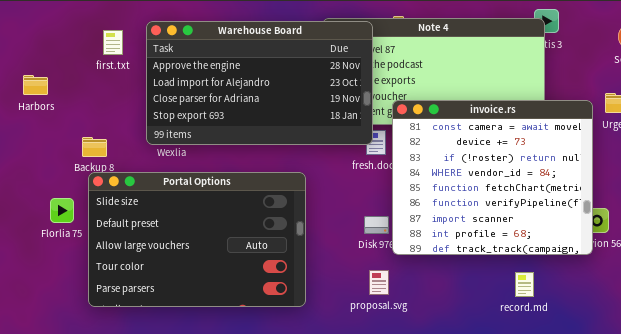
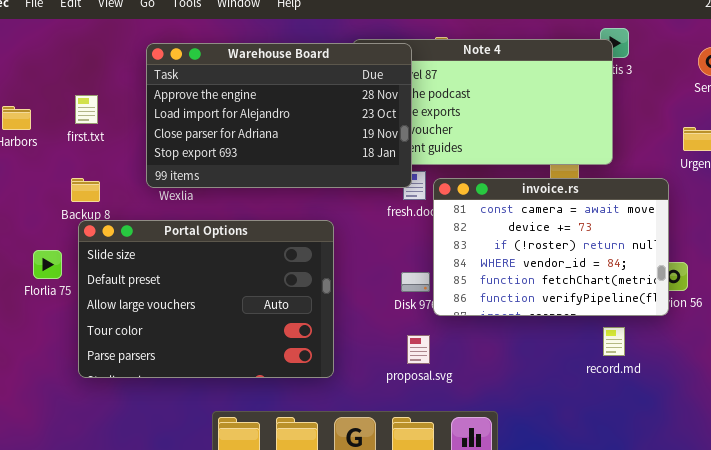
first.txt: [103,30,123,55] -> [75,95,98,124], moved
invoice.rs: [392,100,593,255] -> [433,178,669,316], resized
record.md: [515,272,534,297] -> [603,327,625,356], moved

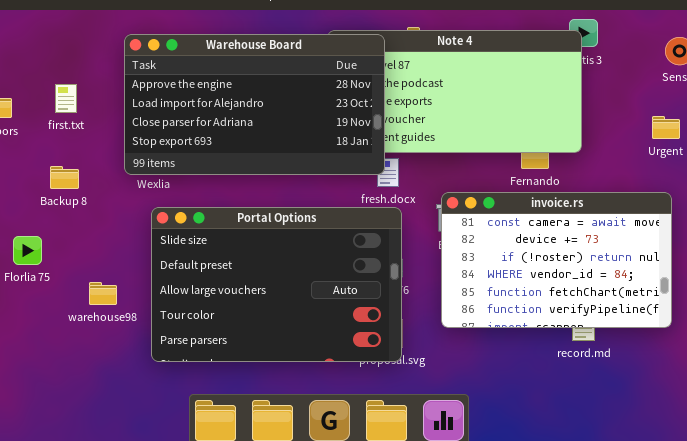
invoice.rs: [433,178,669,316] -> [441,192,672,328], moved
Portal Options: [78,220,334,378] -> [151,207,402,362], moved

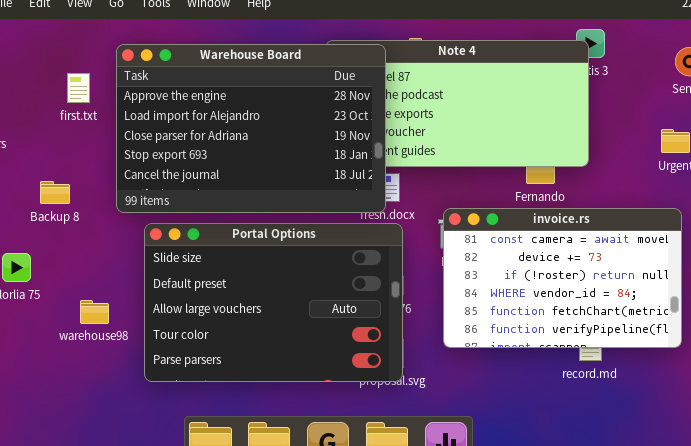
Warehouse Board: [124,34,385,175] -> [116,44,386,213], resized
first.txt: [55,84,77,113] -> [67,73,90,103], moved

